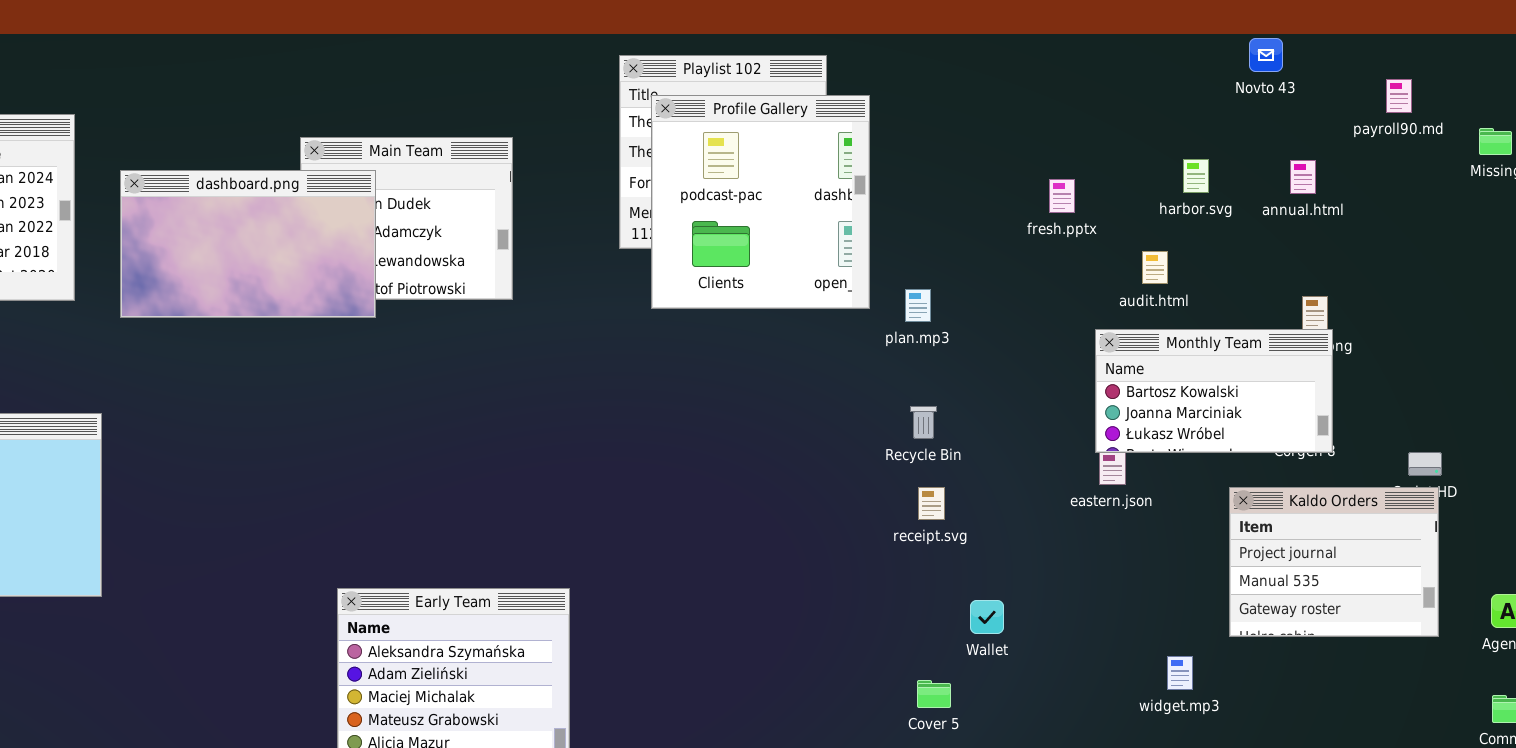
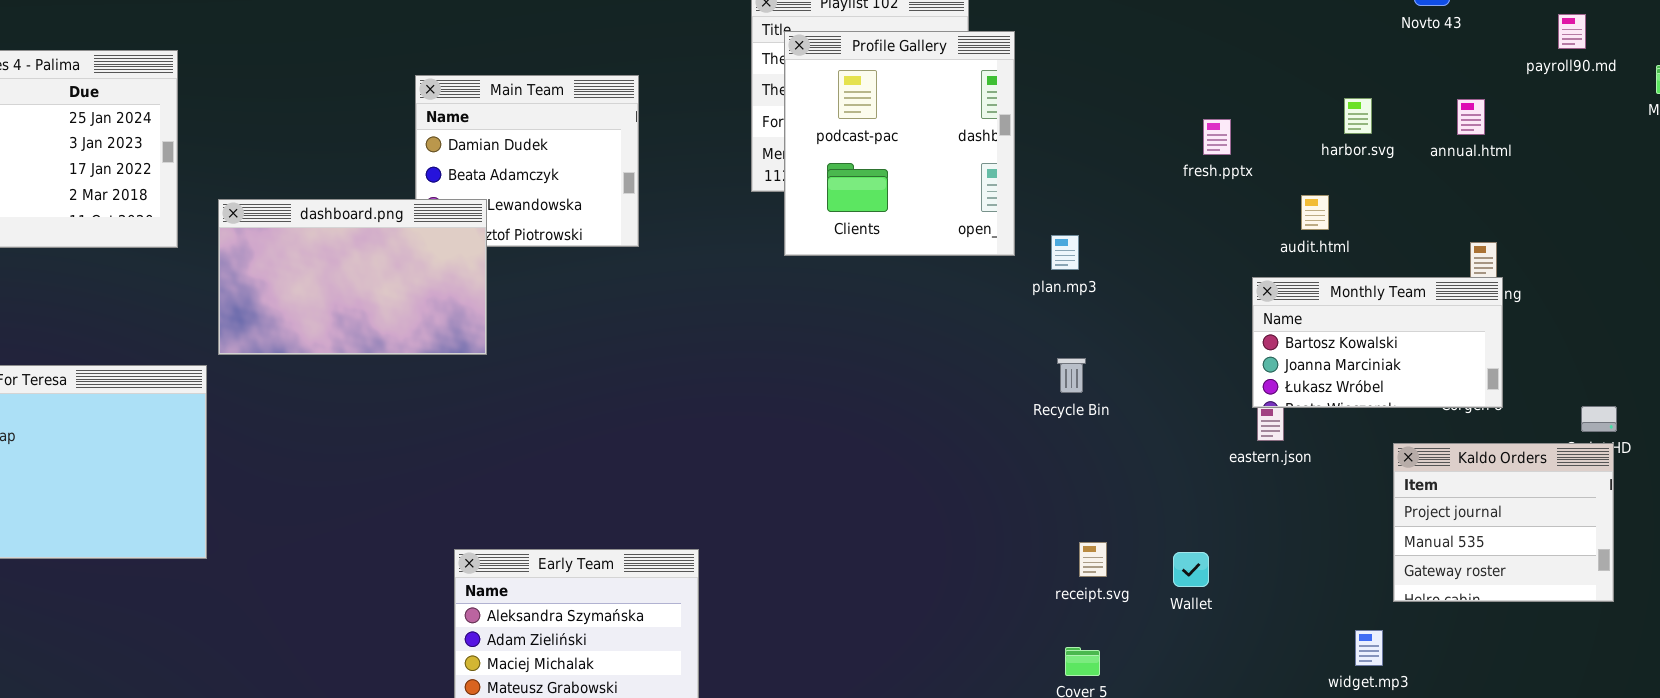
dashboard.png: [120,170,376,318] -> [218,199,487,355], moved
receipt.svg: [918,487,945,520] -> [1079,542,1107,577], moved
Wallet: [970,600,1004,634] -> [1173,552,1209,587], moved
widget.mp3: [1167,656,1193,690] -> [1355,630,1383,666], moved

